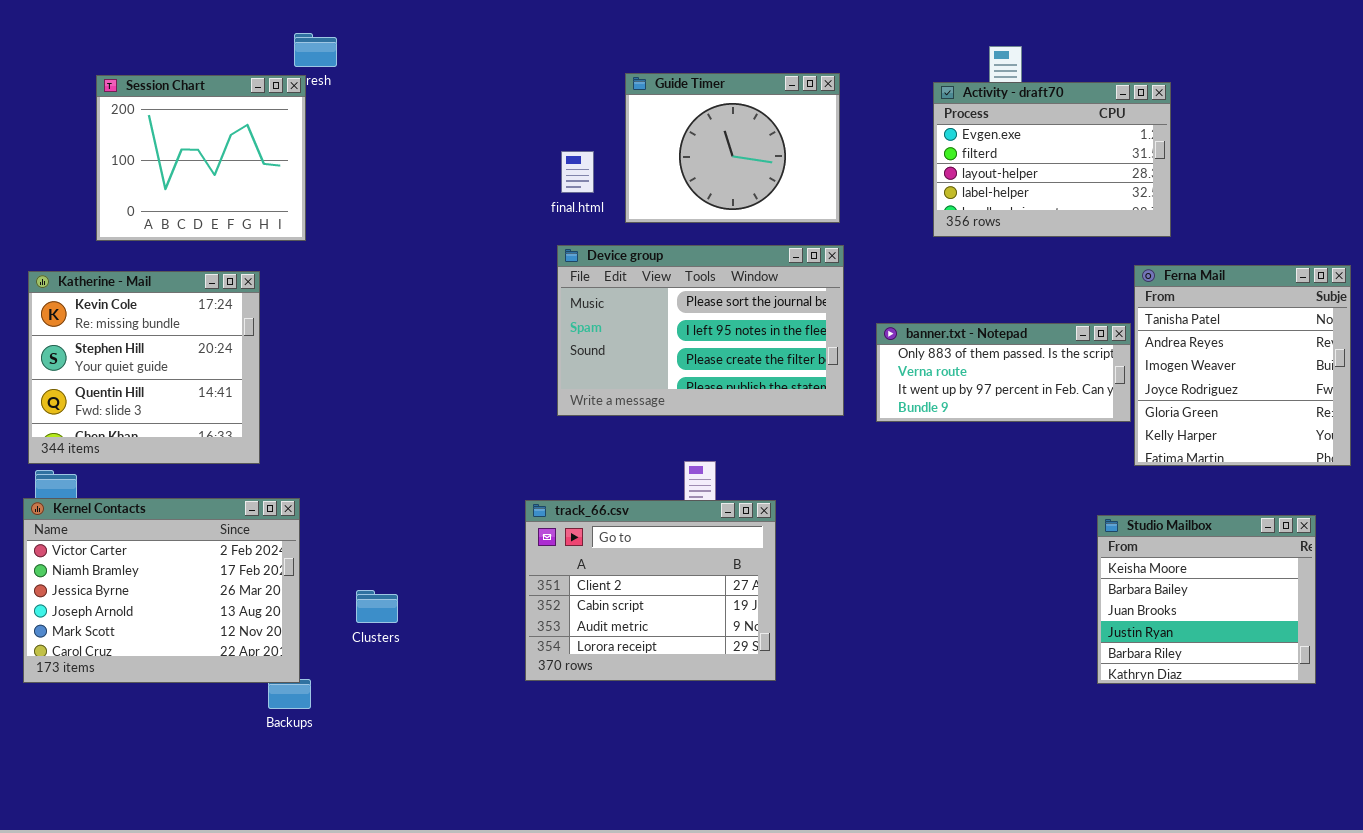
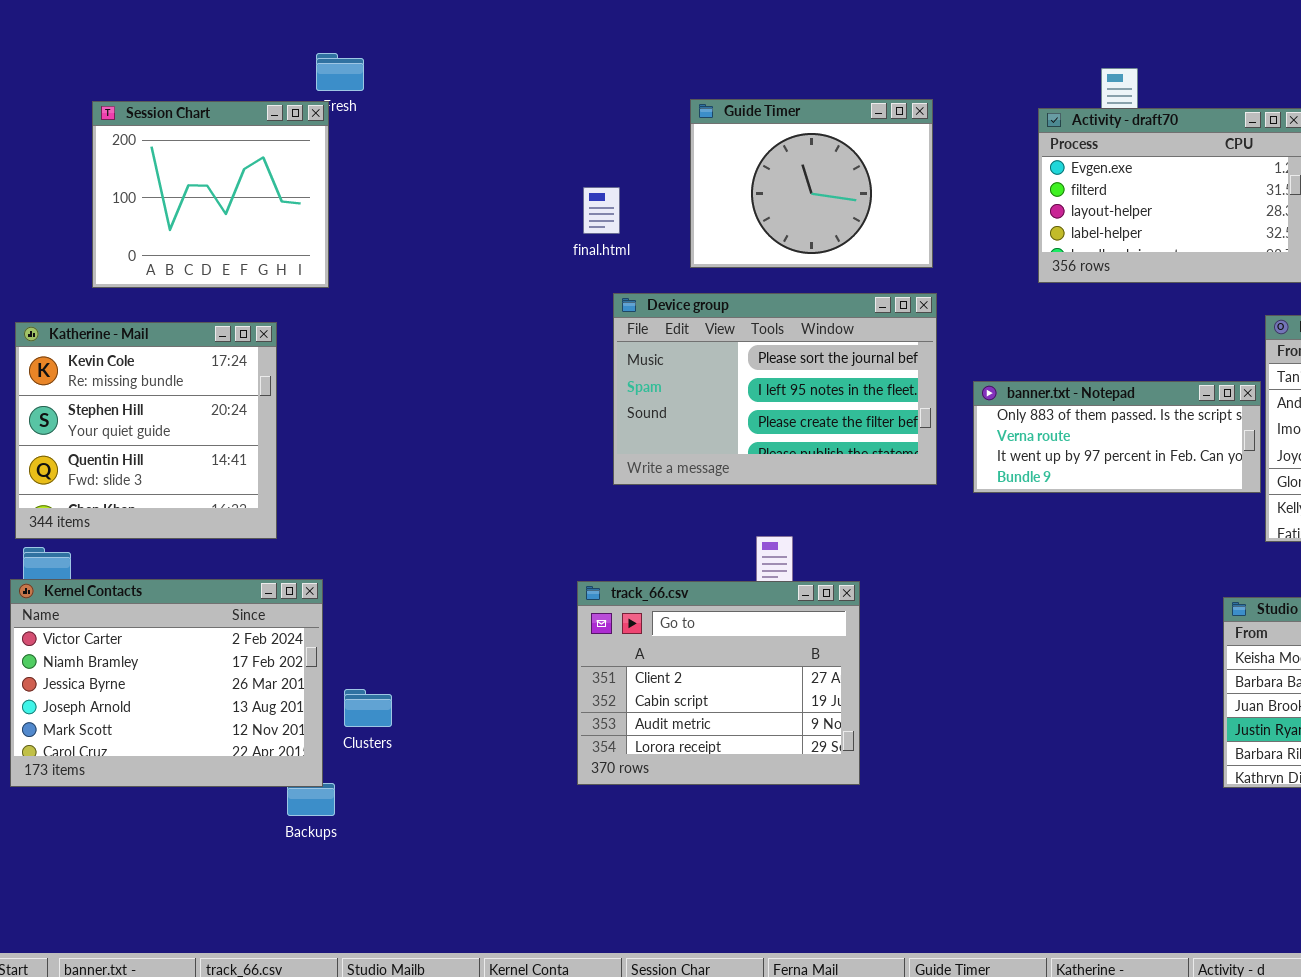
final.html: [561,151,594,193] -> [583,187,620,234], moved
Clusters: [356,590,398,623] -> [344,689,392,727], moved

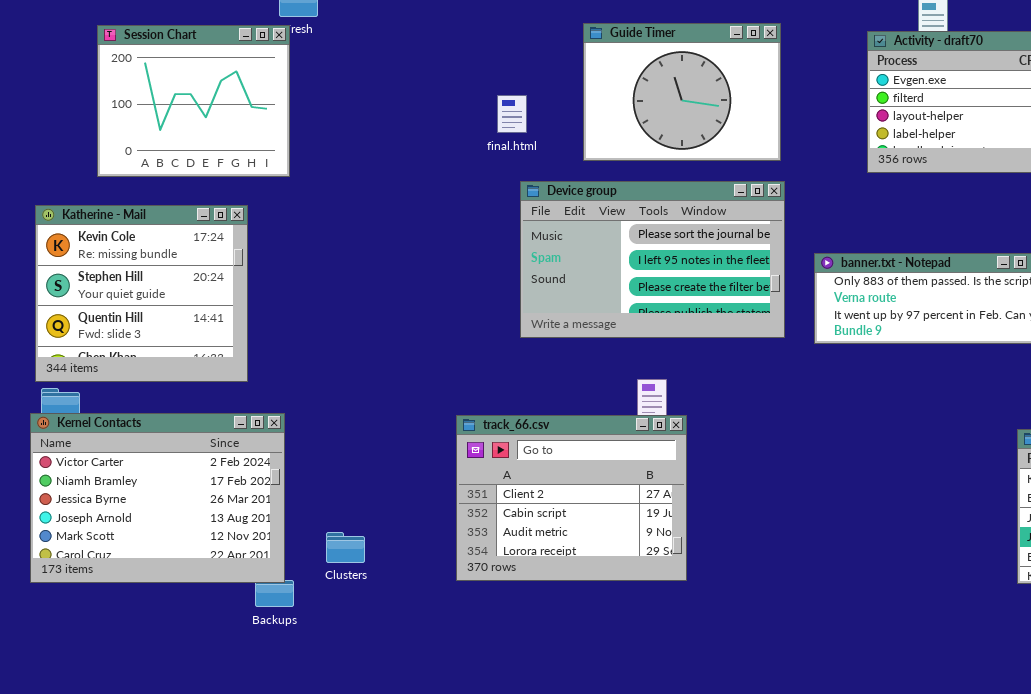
track_66.csv: [577,581,860,785] -> [456,415,687,581], moved
Clusters: [344,689,392,727] -> [326,532,365,563], moved

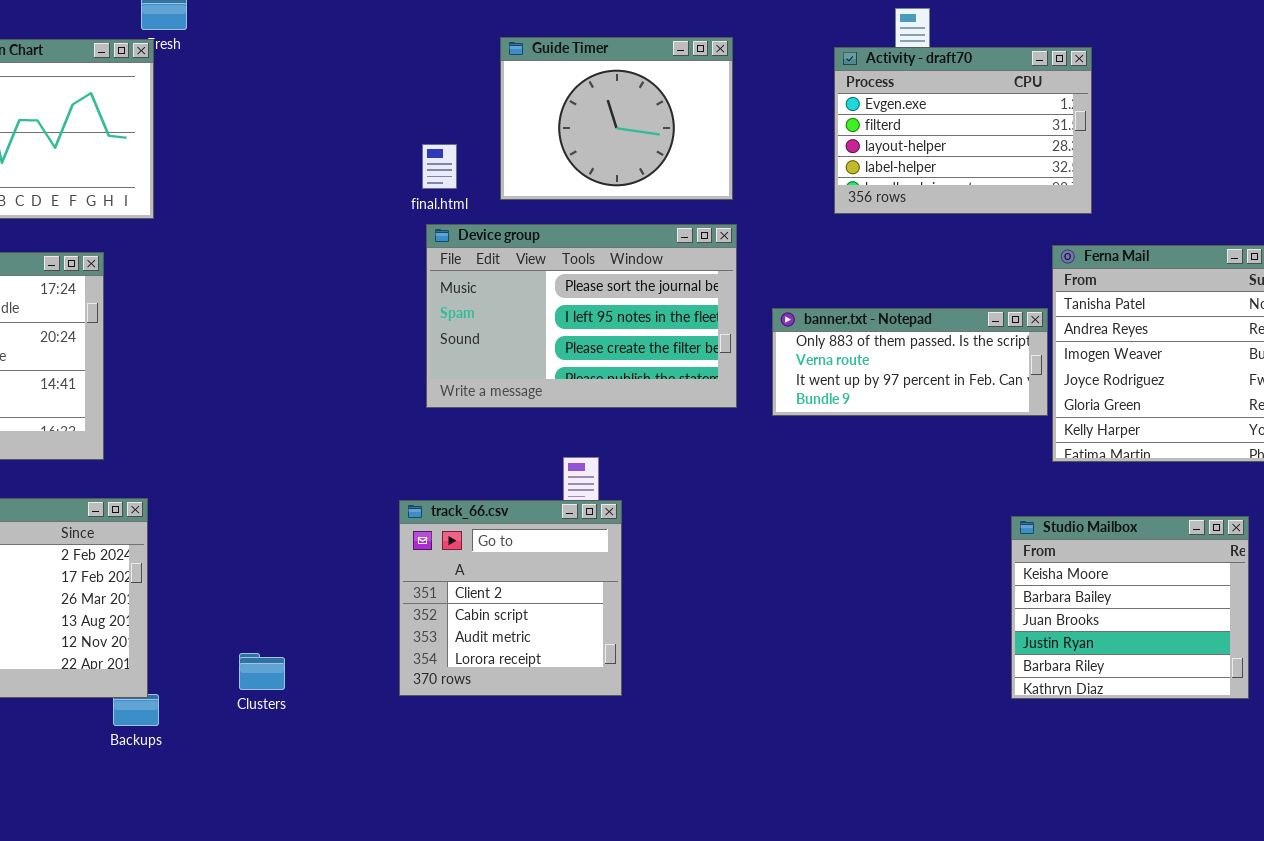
final.html: [497,95,527,133] -> [422,144,457,189], moved
track_66.csv: [456,415,687,581] -> [399,500,622,696], resized
Clusters: [326,532,365,563] -> [239,653,285,690], moved

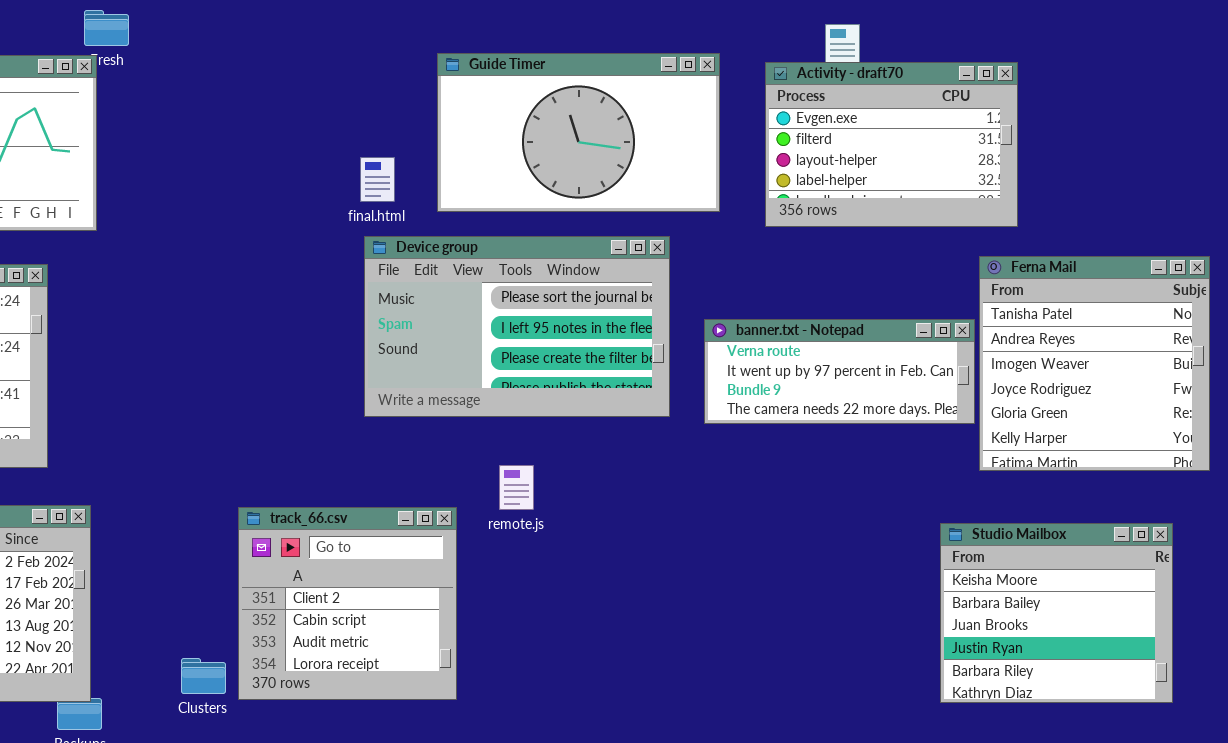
Guide Timer: [500,37,733,200] -> [437,53,720,212], resized
banner.txt - Notepad: [772,308,1048,416] -> [704,319,975,424], scrolled down 1 row
track_66.csv: [399,500,622,696] -> [238,507,457,700], moved

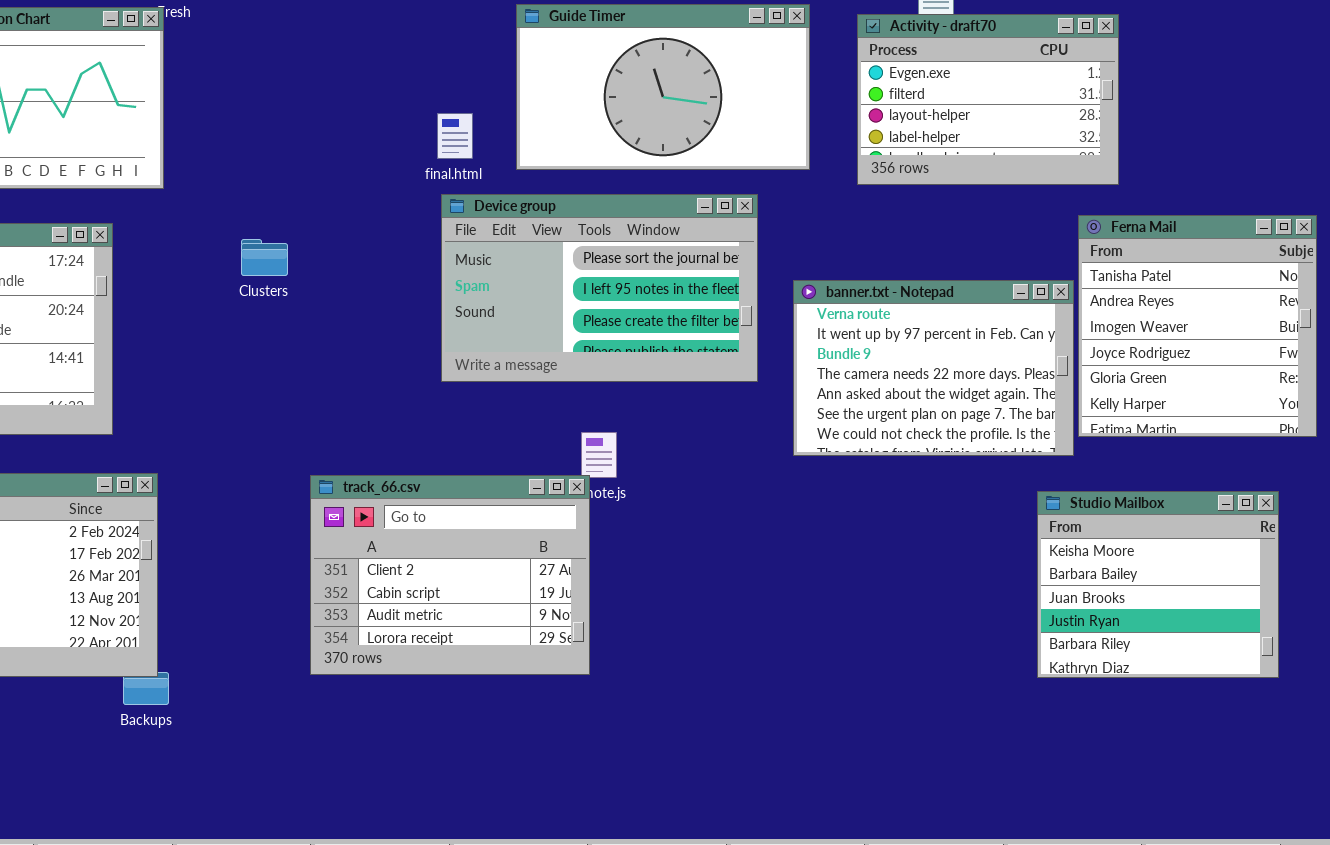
banner.txt - Notepad: [704,319,975,424] -> [793,280,1074,456], resized
track_66.csv: [238,507,457,700] -> [310,475,590,675], resized
Clusters: [181,658,226,694] -> [241,239,288,276], moved

